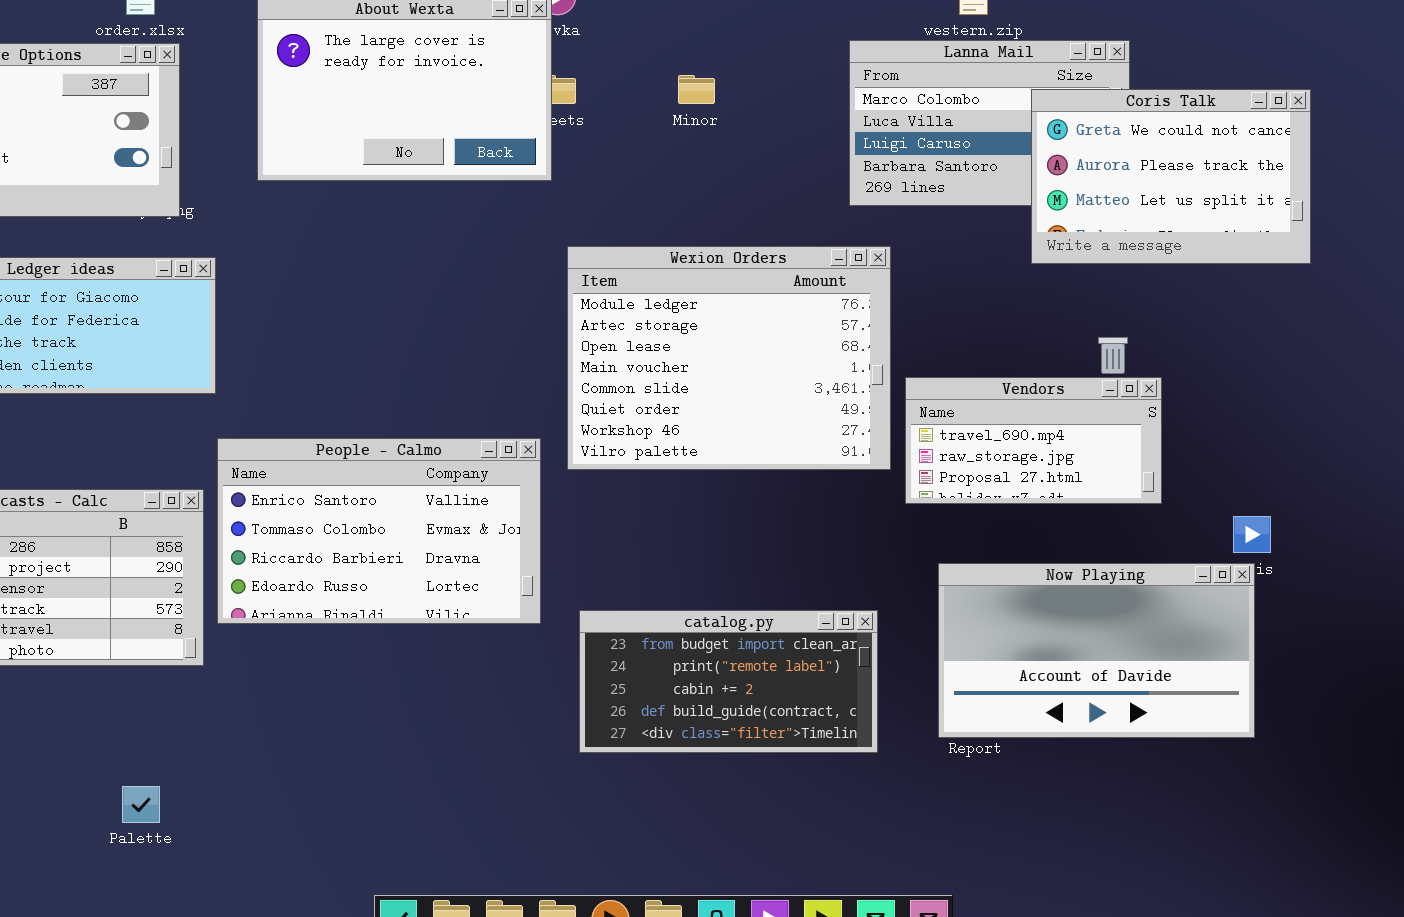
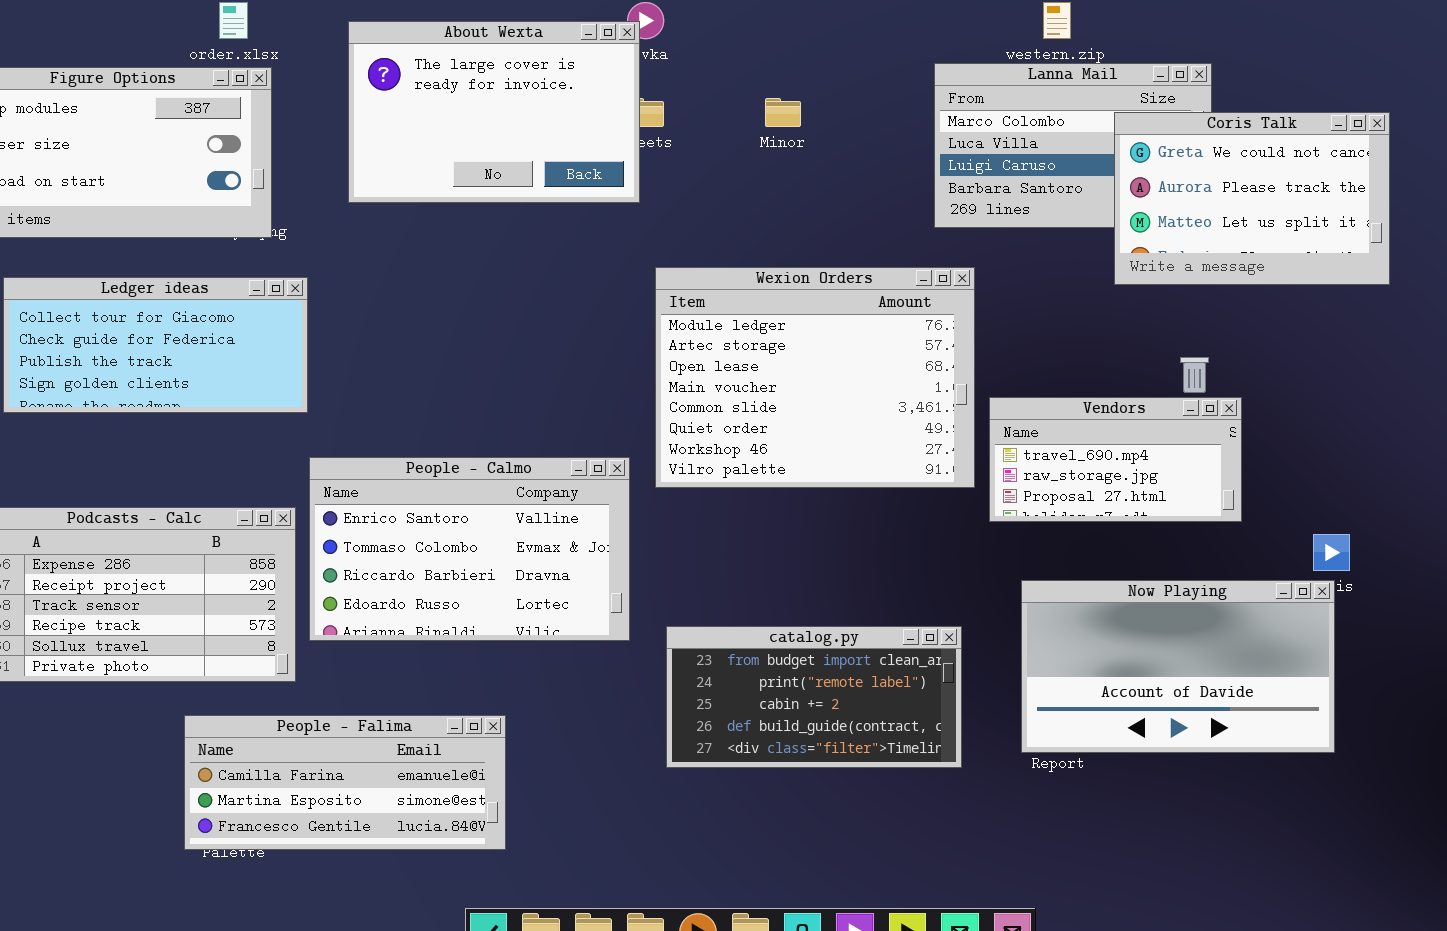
People - Falima: none -> [184,715,506,850], opened

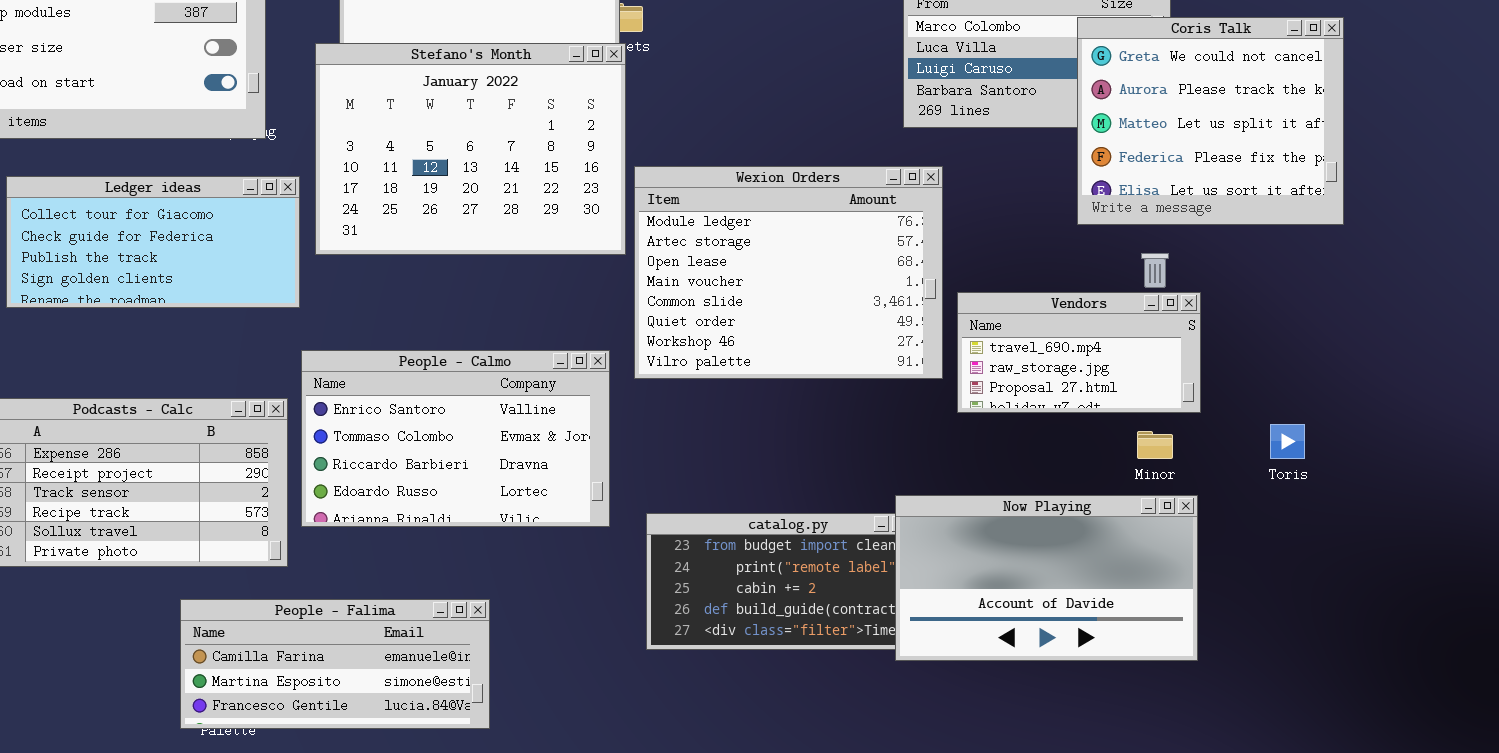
Minor: [765,98,801,127] -> [1137,431,1173,459], moved
Coris Talk: [1114,112,1390,285] -> [1077,17,1344,225], resized
Stefano's Month: none -> [315,43,626,255], opened
Now Playing: [1021,580,1335,753] -> [895,495,1198,661], moved

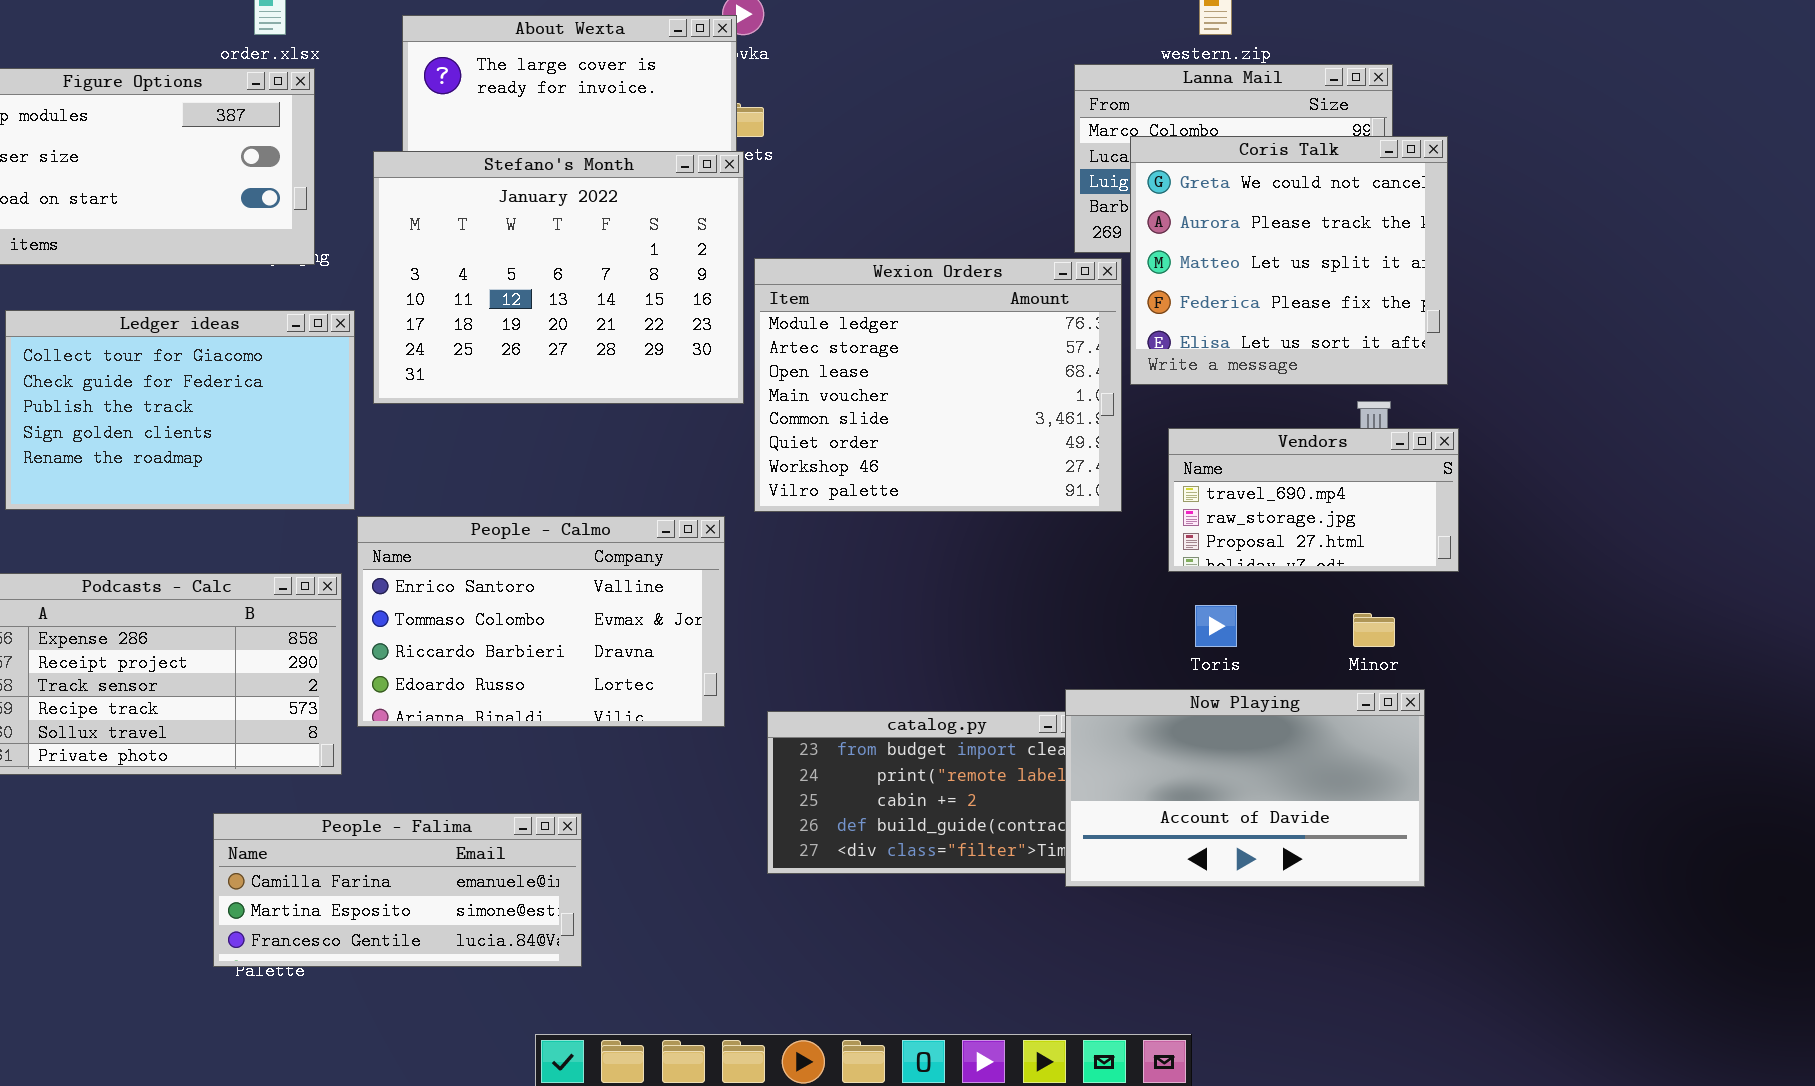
Coris Talk: [1077,17,1344,225] -> [1130,136,1448,385], moved
Wexion Orders: [634,166,943,379] -> [754,258,1122,512], moved
Ledger ideas: [6,176,300,308] -> [5,310,355,510], resized
Vendors: [957,292,1201,413] -> [1168,428,1459,572], moved
Toris: [1270,424,1305,459] -> [1195,605,1237,647], moved

